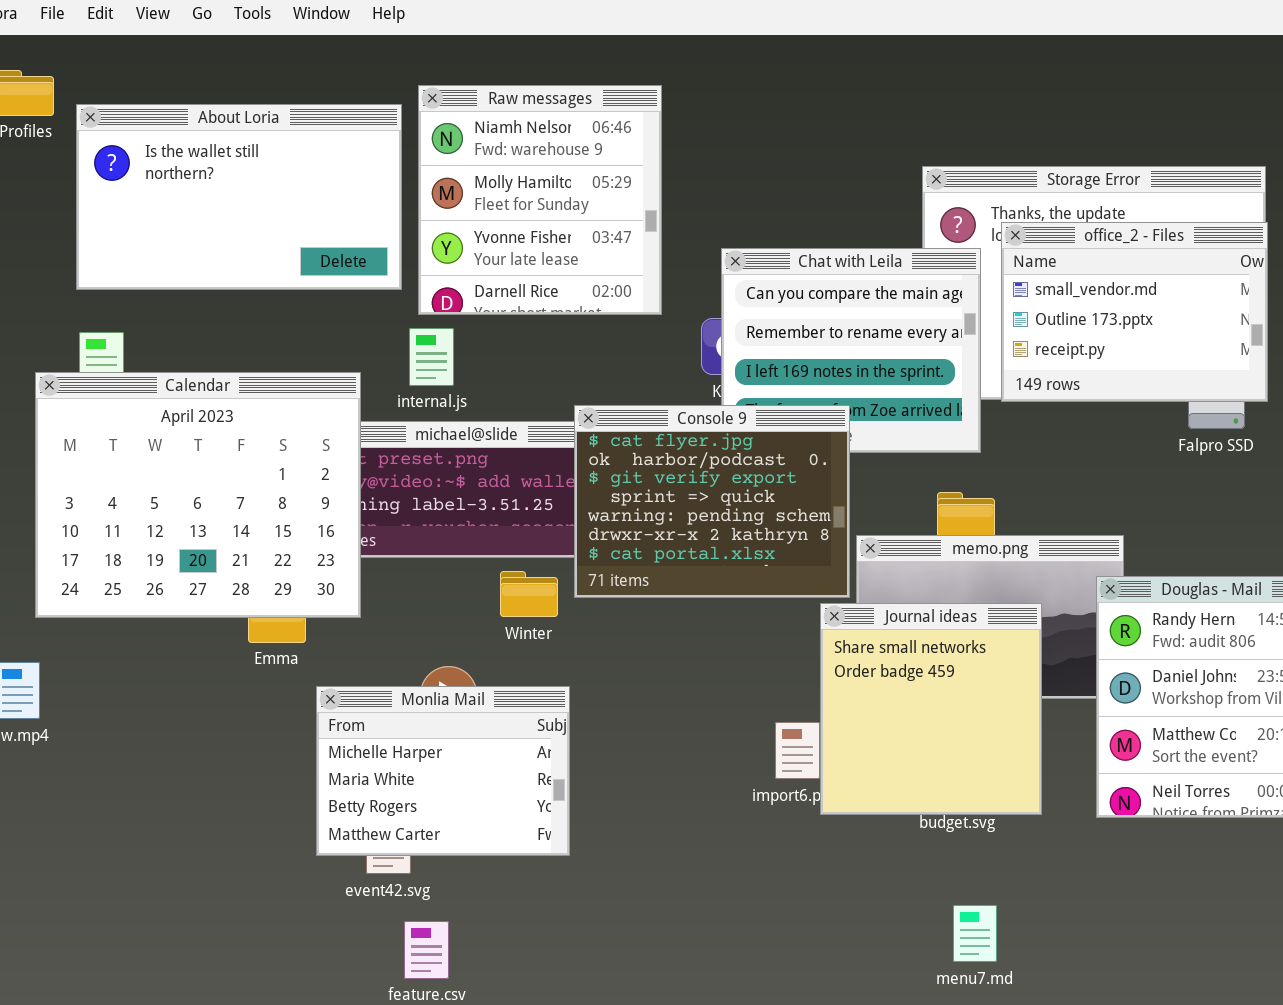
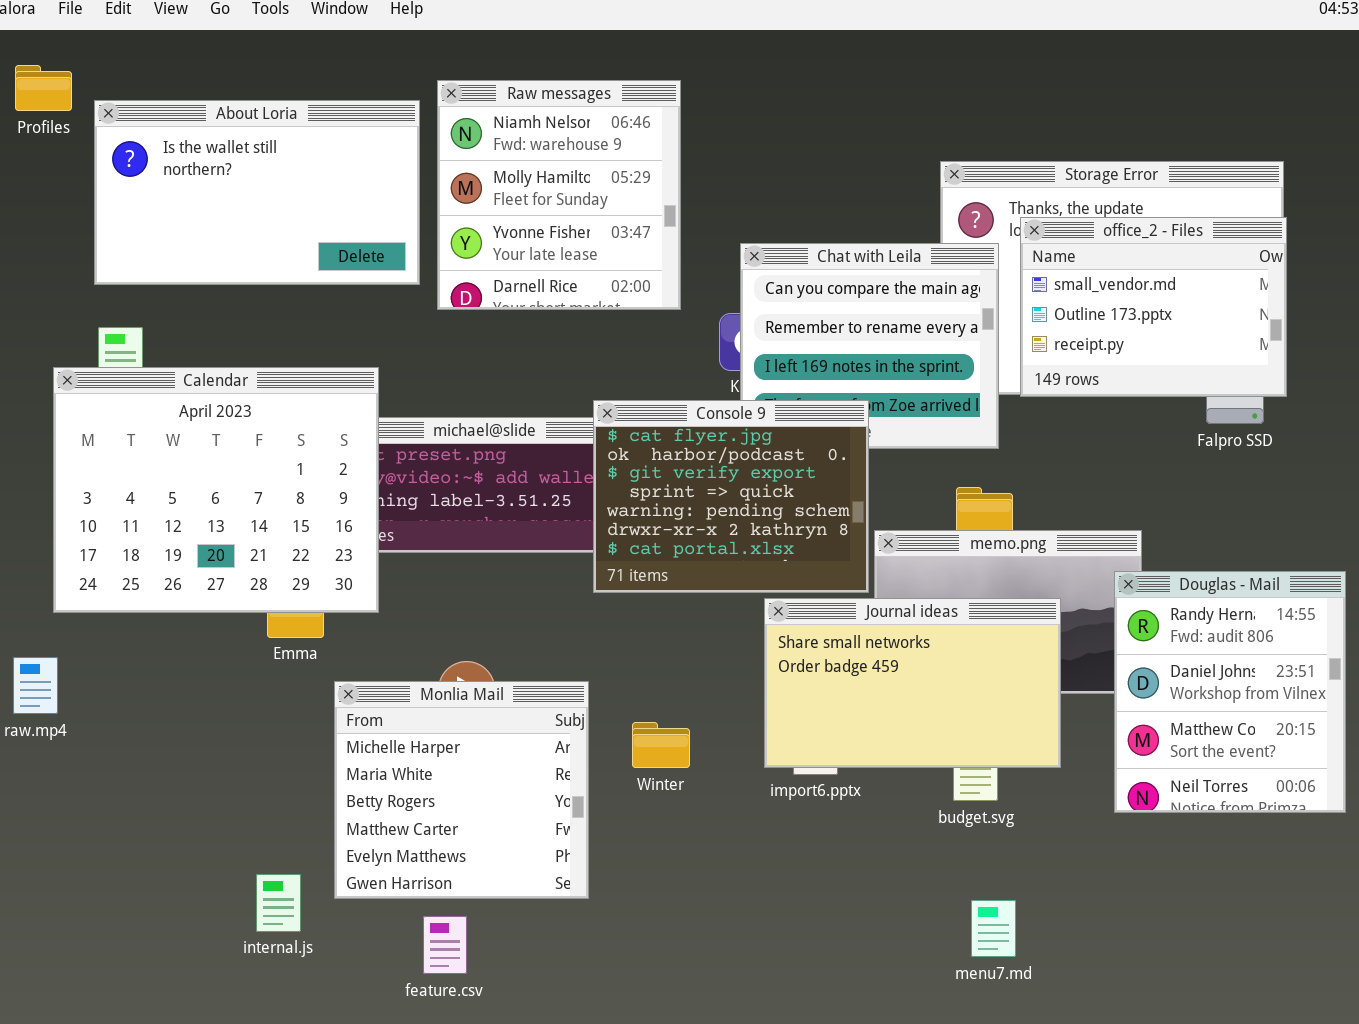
internal.js: [409,328,454,386] -> [256,874,301,932], moved
Winter: [500,571,558,617] -> [632,722,690,768], moved
Journal ideas: [820,603,1042,815] -> [764,598,1061,768], resized
Monlia Mail: [316,686,570,856] -> [334,681,589,899], resized

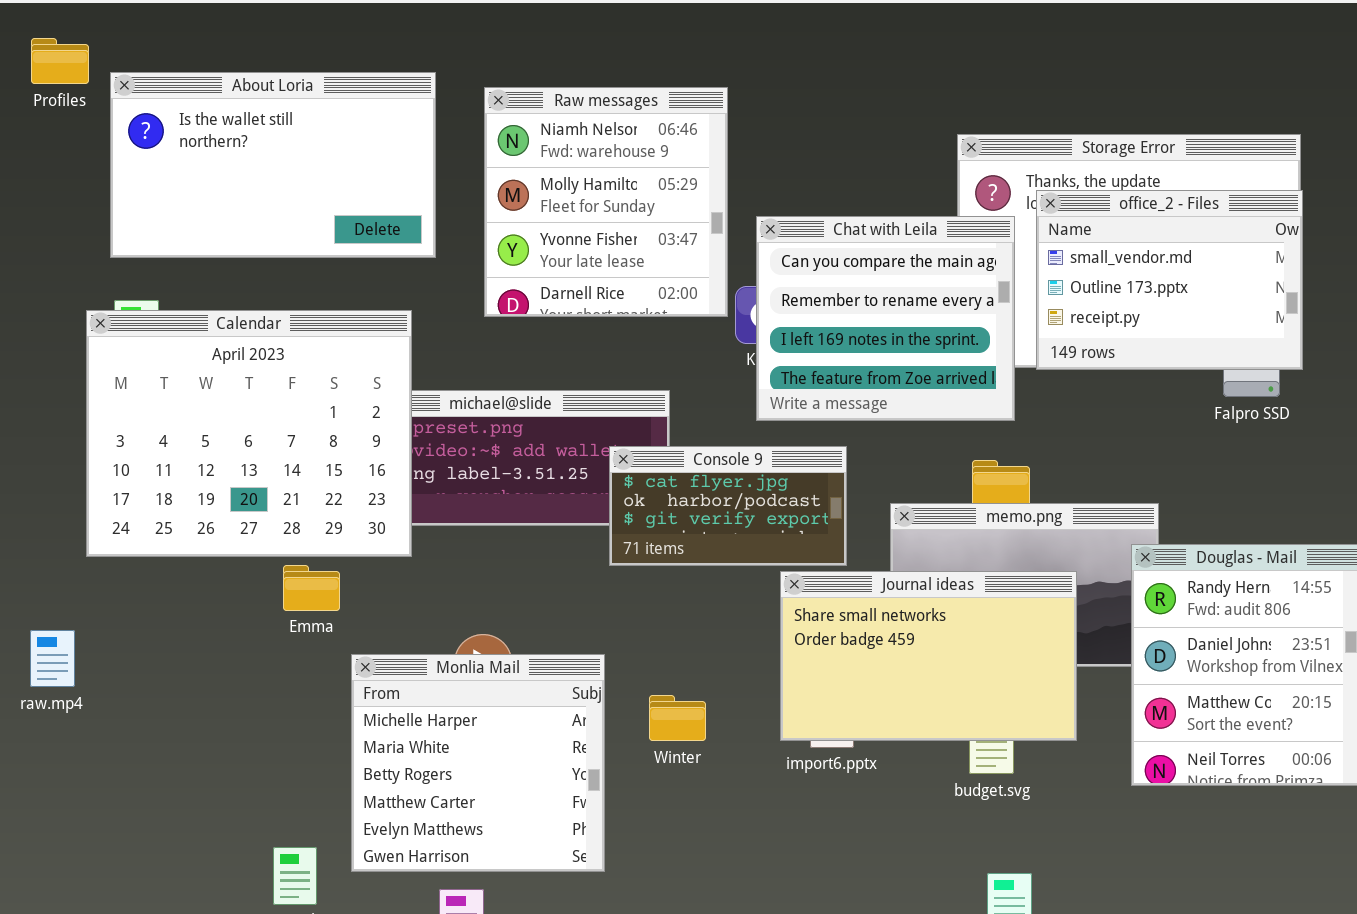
Raw messages: [437,80,681,310] -> [484,87,728,317], moved
Calendar: [53,367,379,613] -> [86,310,412,557], moved
Console 9: [593,400,869,593] -> [609,446,847,566], resized

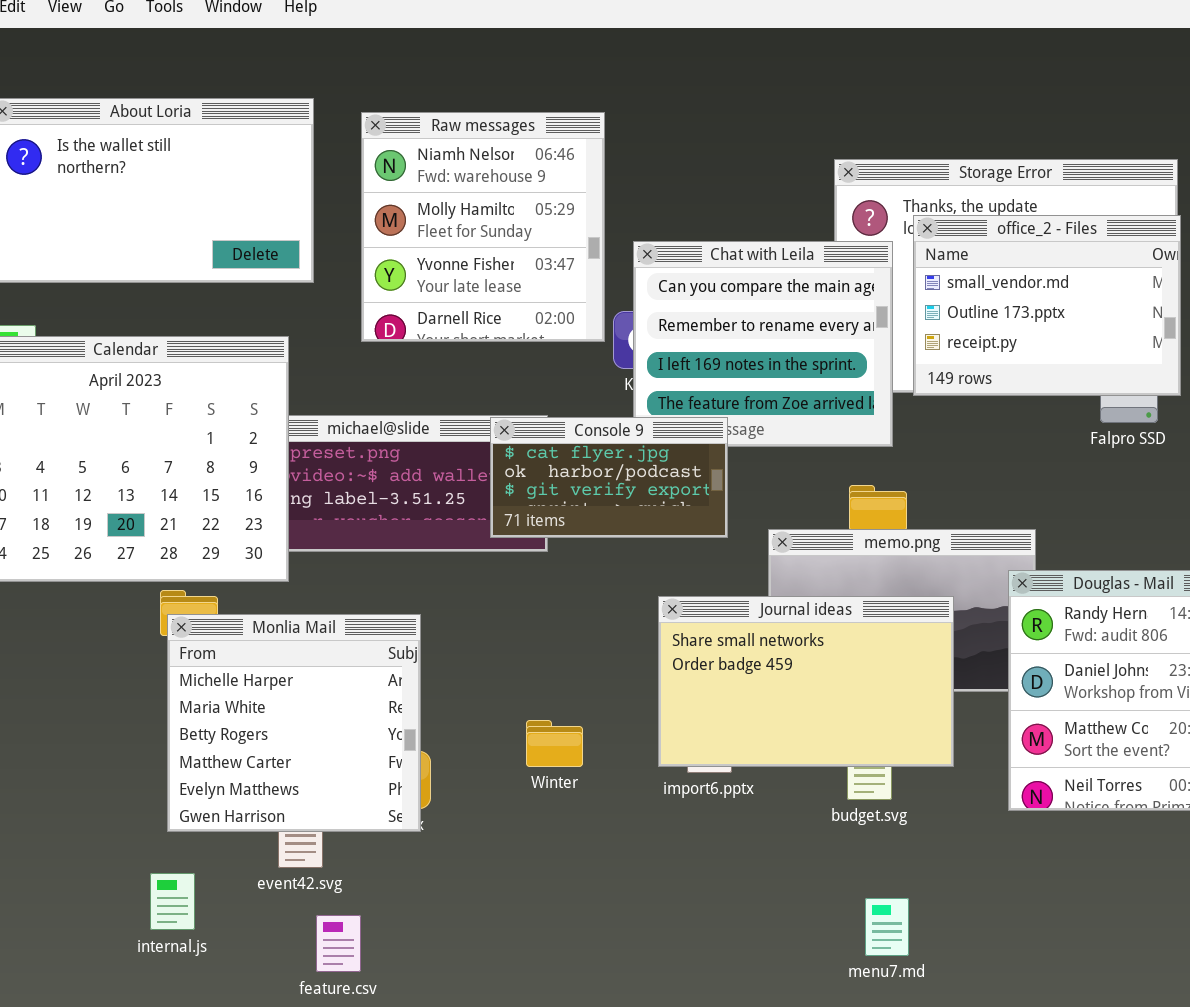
Console 9: [609,446,847,566] -> [490,417,728,538], moved
Monlia Mail: [351,654,605,872] -> [167,614,421,832], moved

